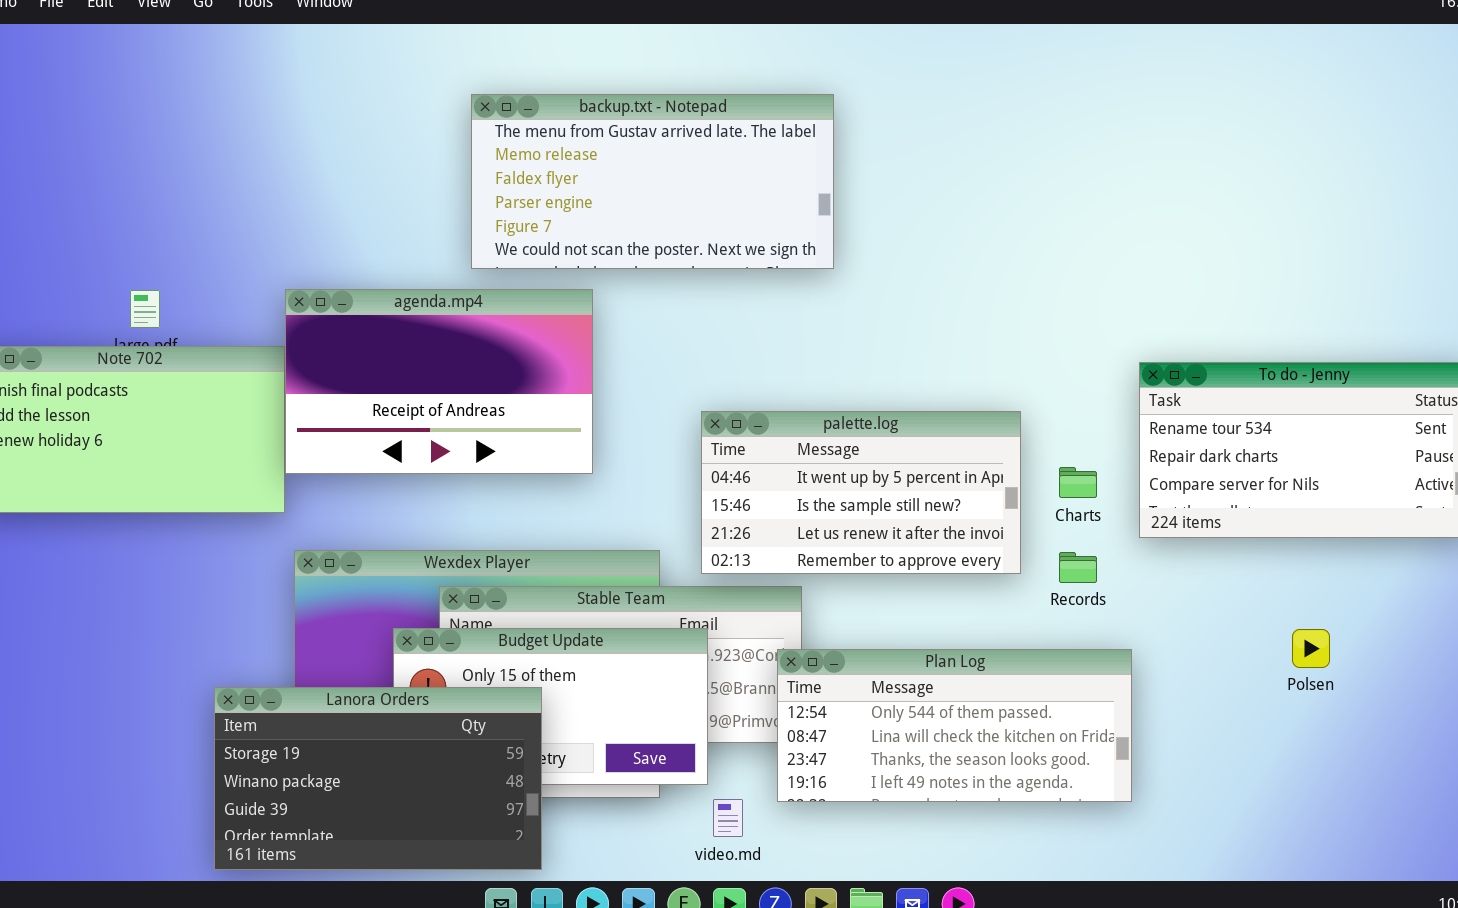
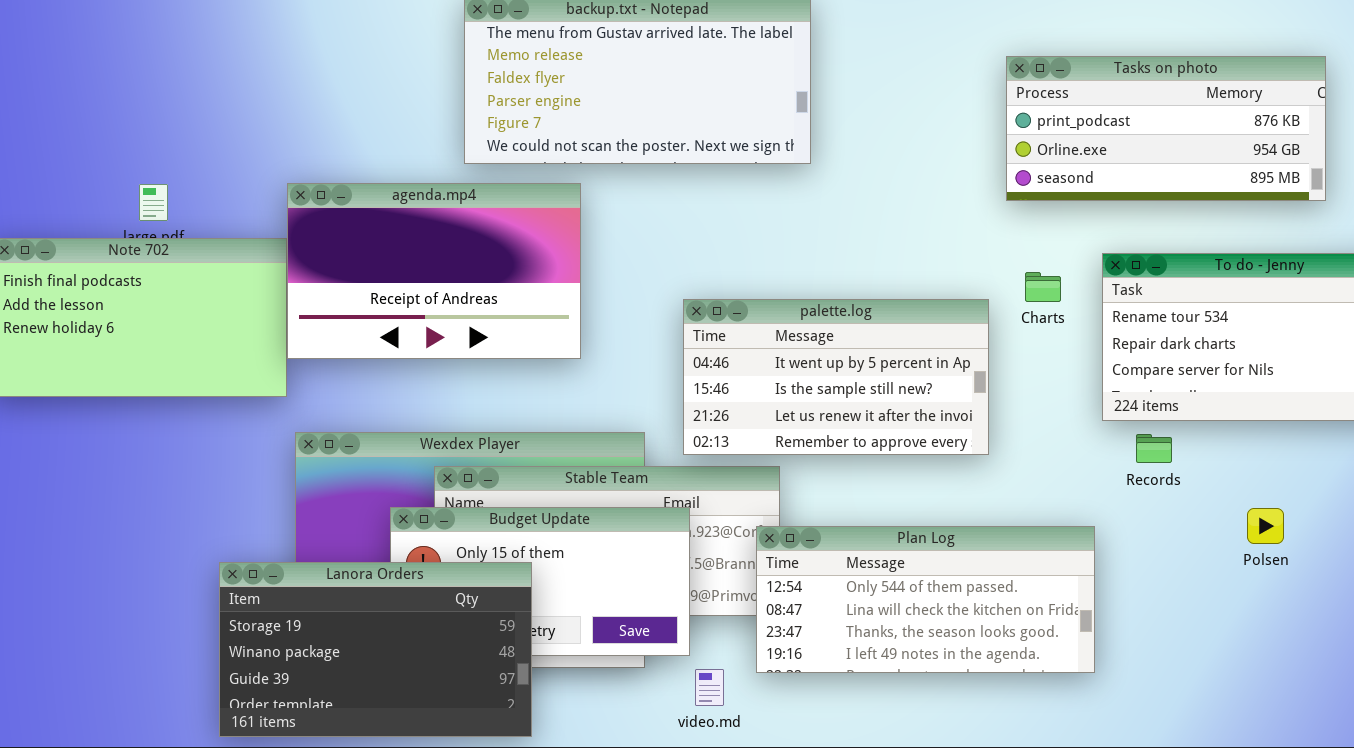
Tasks on photo: none -> [1006,56,1326,201], opened
Charts: [1059,467,1097,498] -> [1025,272,1061,302], moved
Records: [1059,552,1097,583] -> [1136,434,1172,463], moved

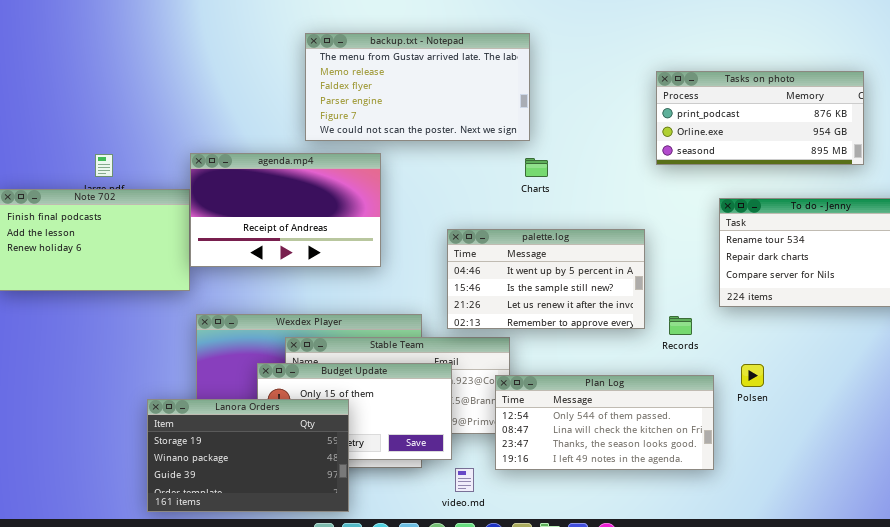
Charts: [1025,272,1061,302] -> [525,158,548,177], moved
Records: [1136,434,1172,463] -> [669,316,692,335], moved
Polsen: [1247,508,1284,544] -> [741,364,764,387], moved

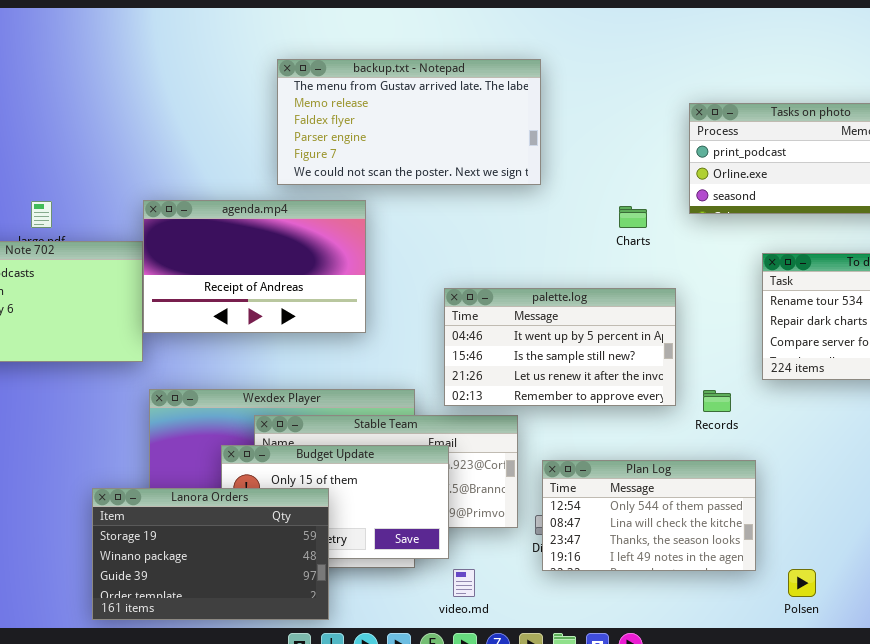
Charts: [525,158,548,177] -> [619,206,647,228], moved
Polsen: [741,364,764,387] -> [788,569,816,597], moved
Plan Log: [495,375,714,470] -> [542,460,756,571], resized

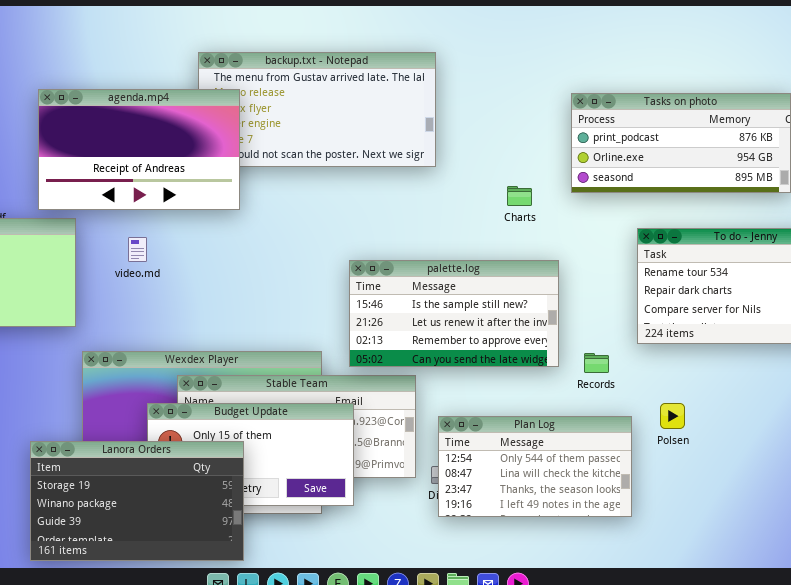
agenda.mp4: [143,200,366,333] -> [38,89,240,210], moved
palette.log: [444,288,676,406] -> [349,260,559,367], scrolled down 1 row
video.md: [453,569,475,597] -> [128,237,147,262], moved
Polsen: [788,569,816,597] -> [660,403,685,429], moved

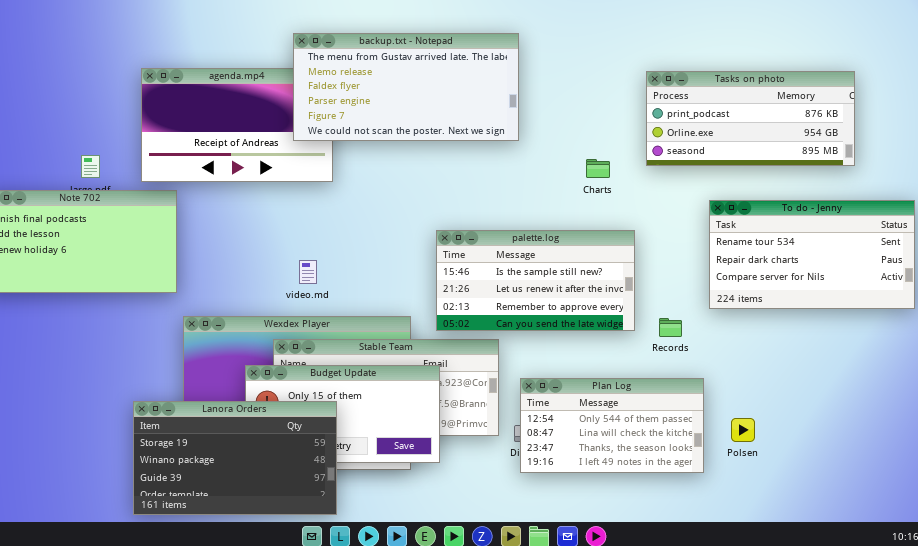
backup.txt - Notepad: [198,52,436,167] -> [293,33,519,141], raised
video.md: [128,237,147,262] -> [299,260,317,284], moved
Polsen: [660,403,685,429] -> [731,418,755,442], moved

